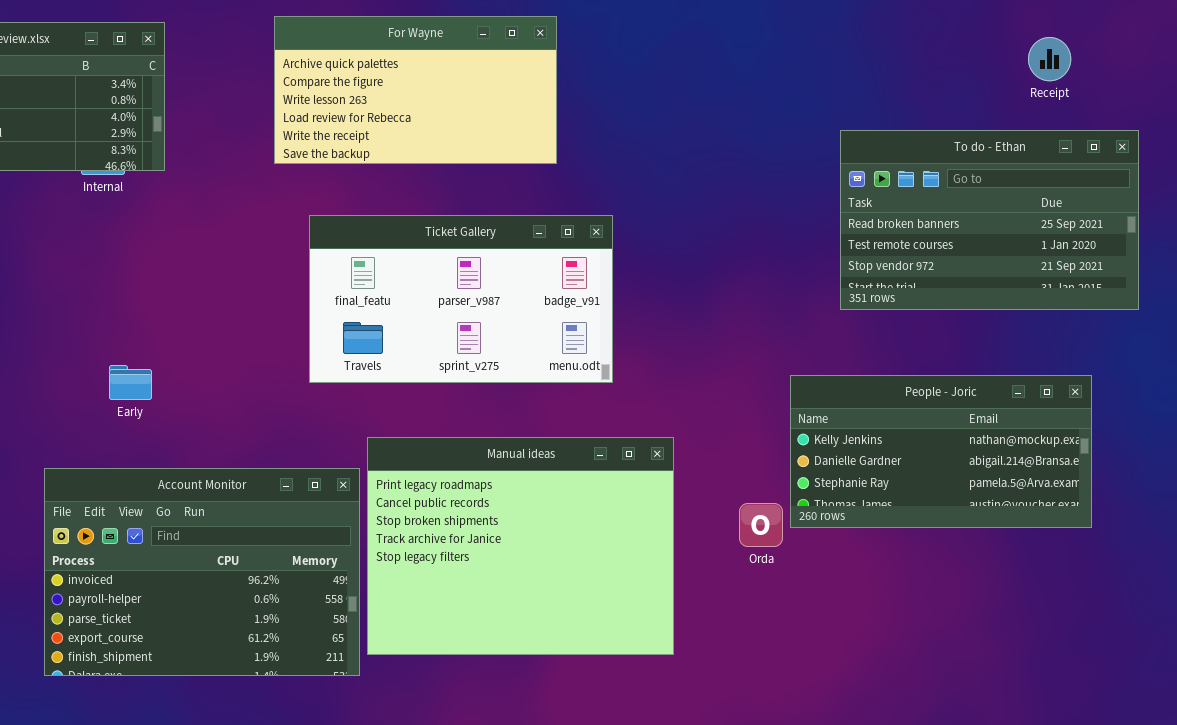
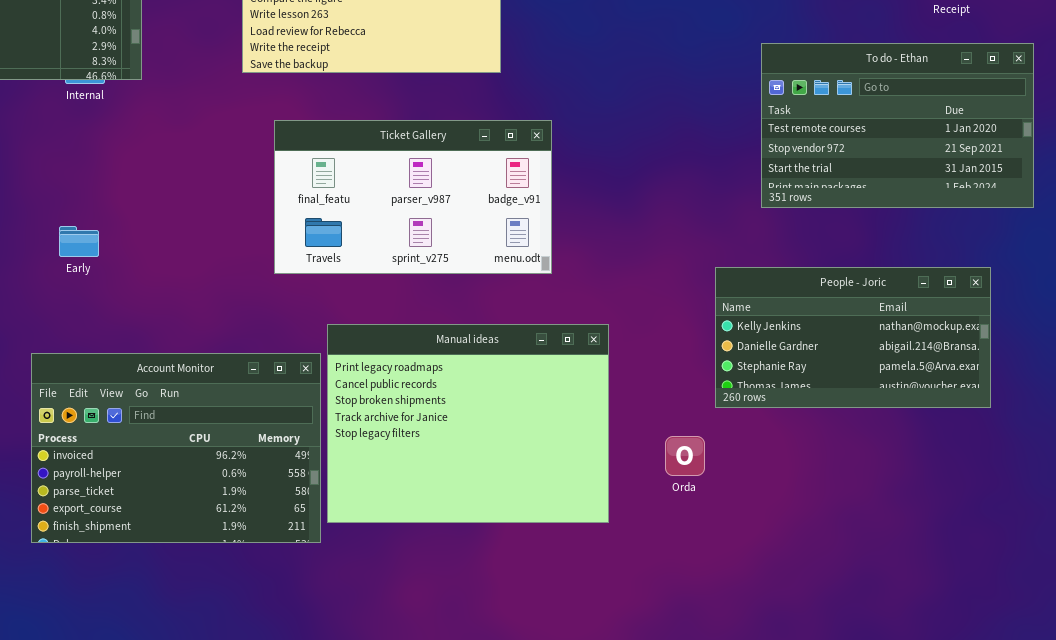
To do - Ethan: [840,130,1139,310] -> [761,43,1034,208], scrolled down 1 row
Early: [109,365,152,400] -> [59,226,99,257], moved
Orda: [739,503,783,547] -> [665,436,705,476], moved

